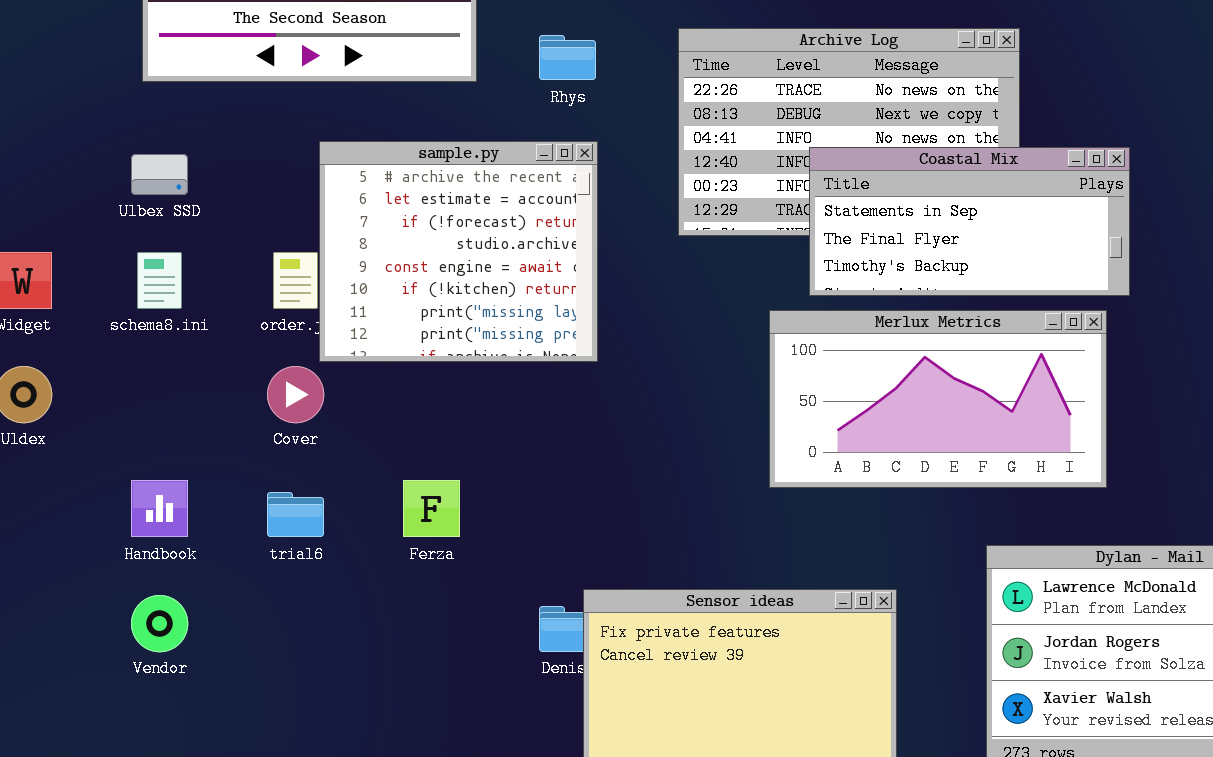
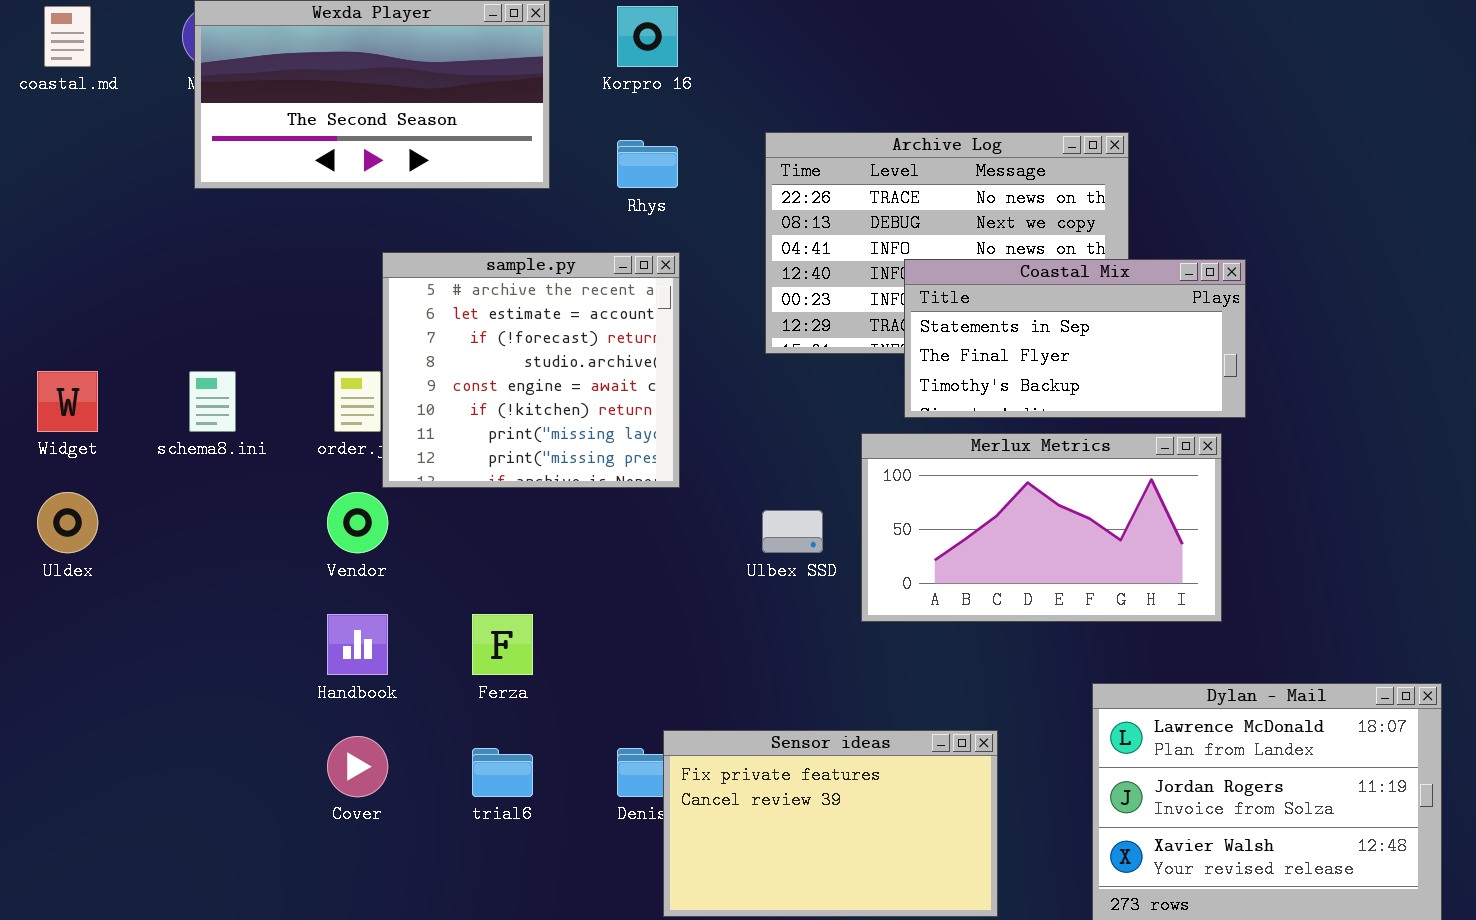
Ulbex SSD: [131,154,188,195] -> [762,510,823,553], moved
Cover: [267,366,324,423] -> [327,736,388,797], moved
Handbook: [131,480,188,537] -> [327,614,388,675], moved
trial6: [267,492,324,537] -> [472,748,533,797], moved
Vendor: [131,595,188,652] -> [327,492,388,553], moved

